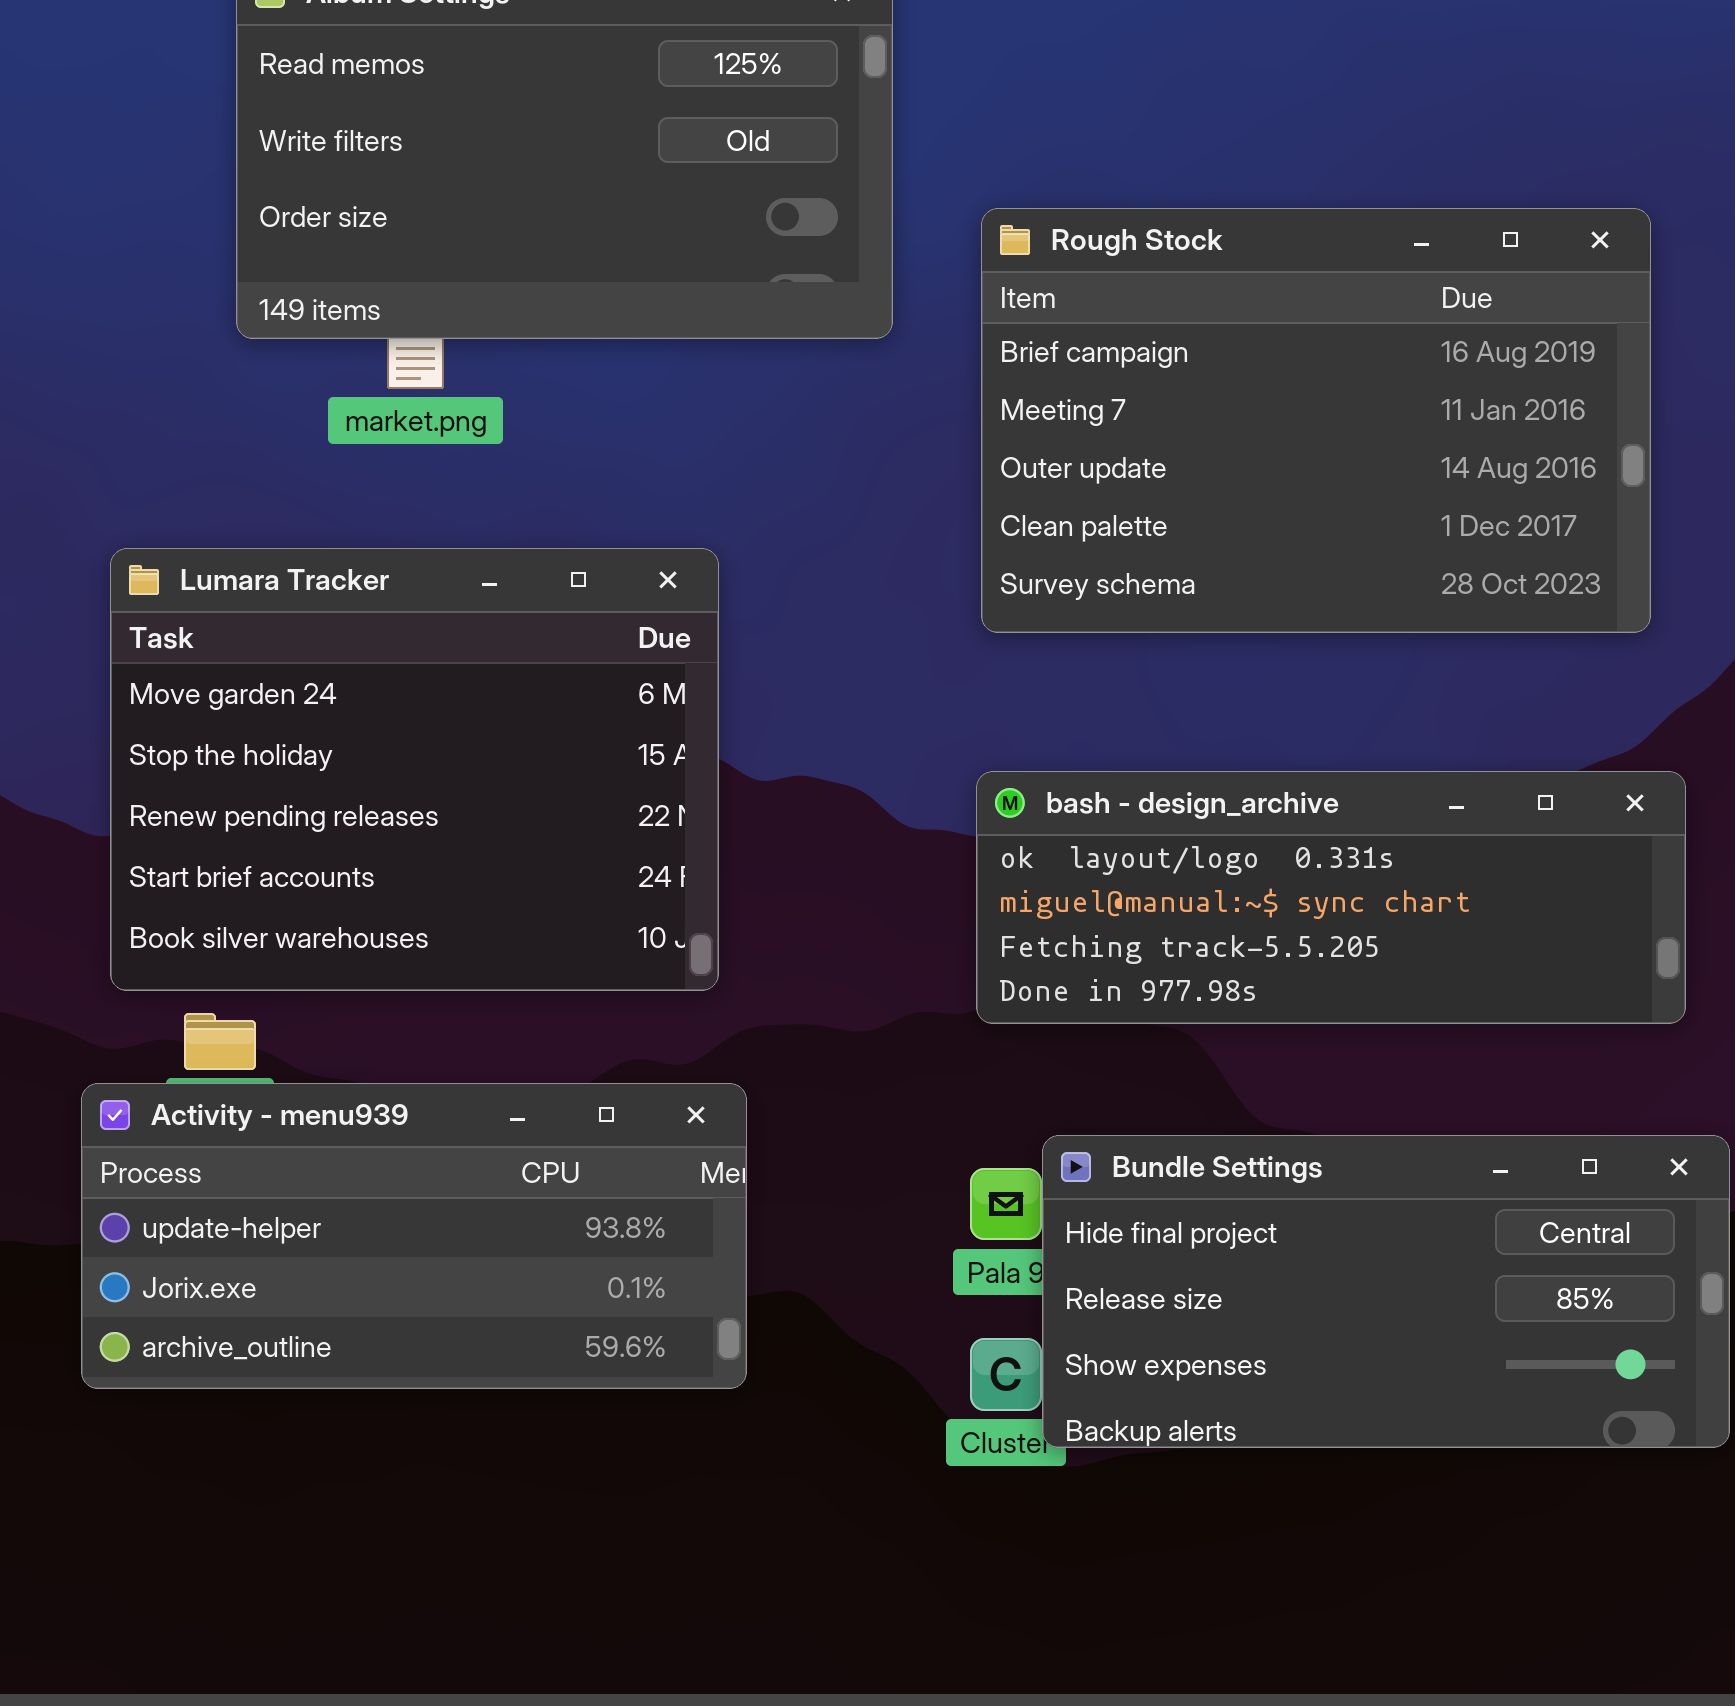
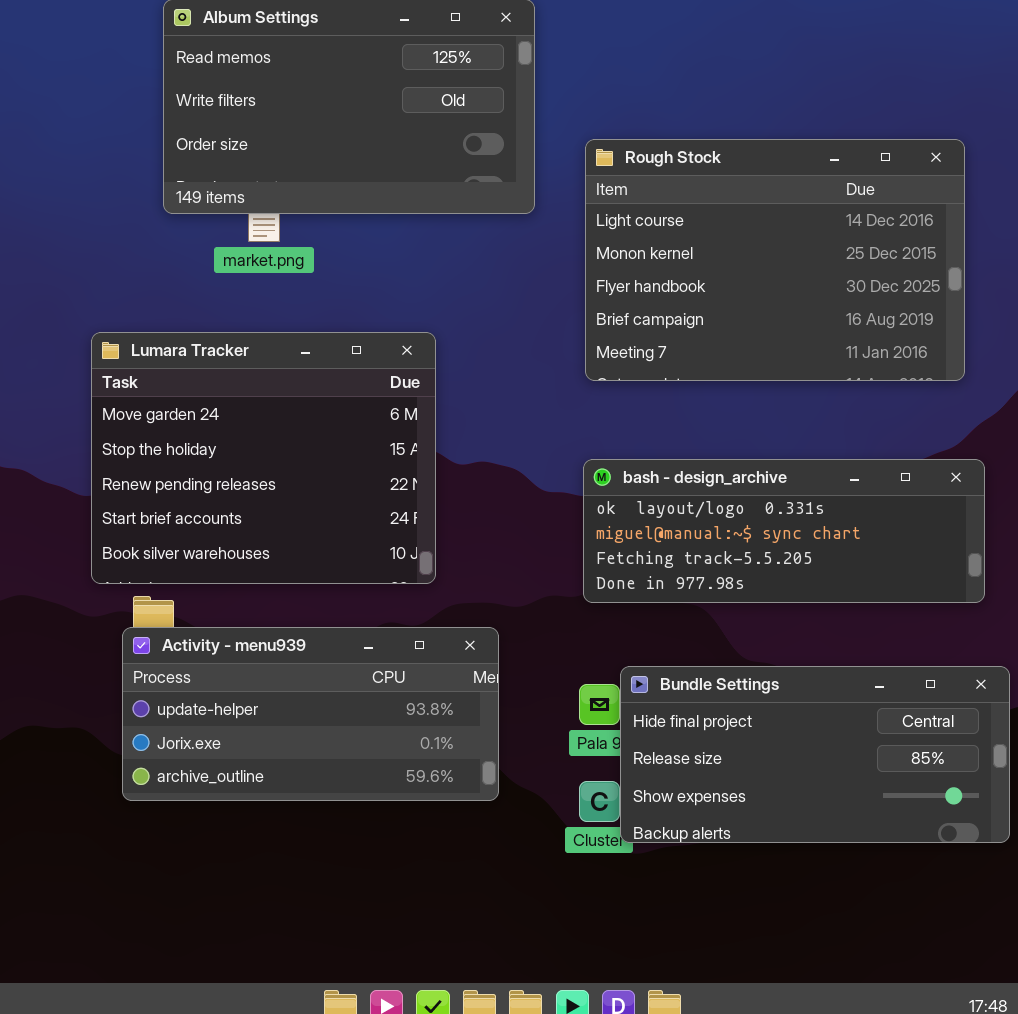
Rough Stock: [981,208,1651,633] -> [585,139,965,381], scrolled up 3 rows
Activity - menu939: [81,1083,747,1389] -> [122,627,499,801], moved

